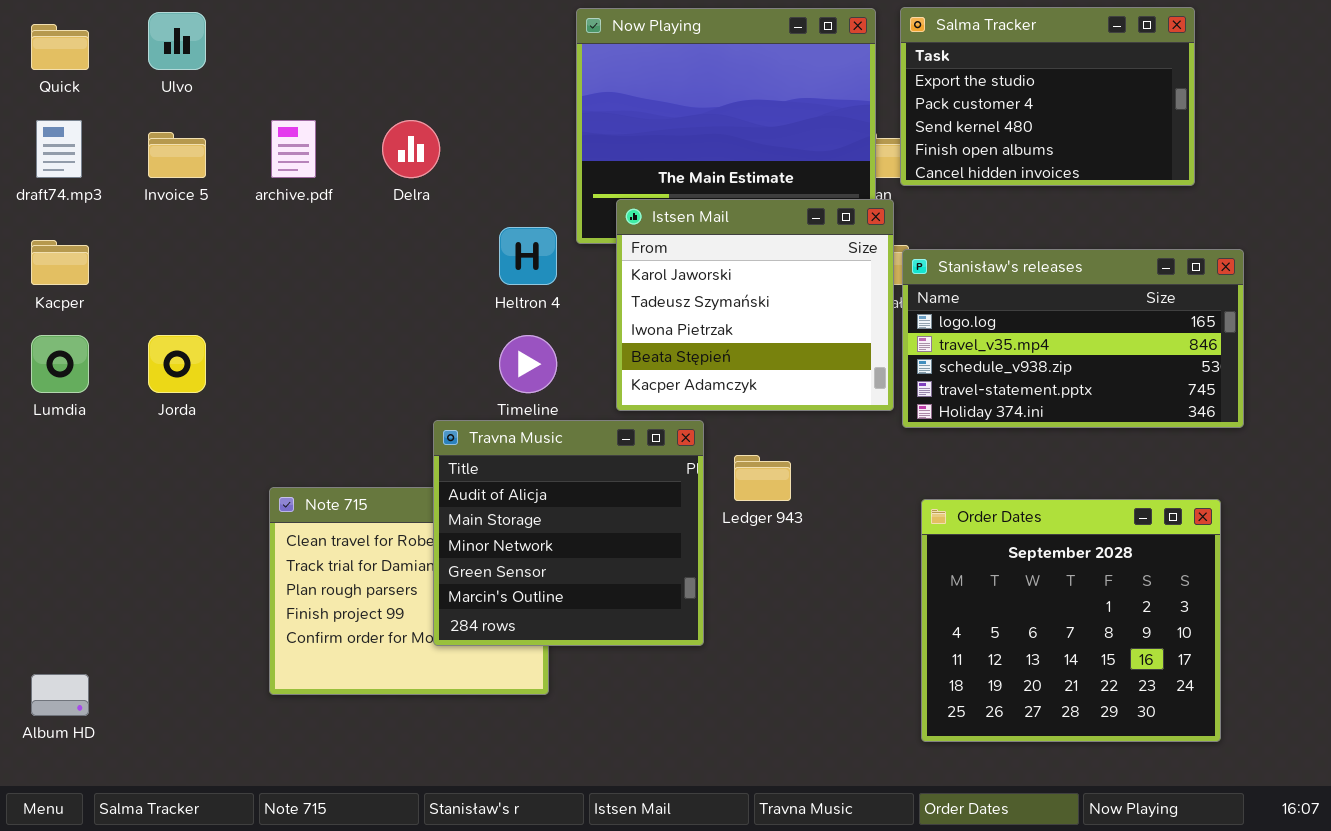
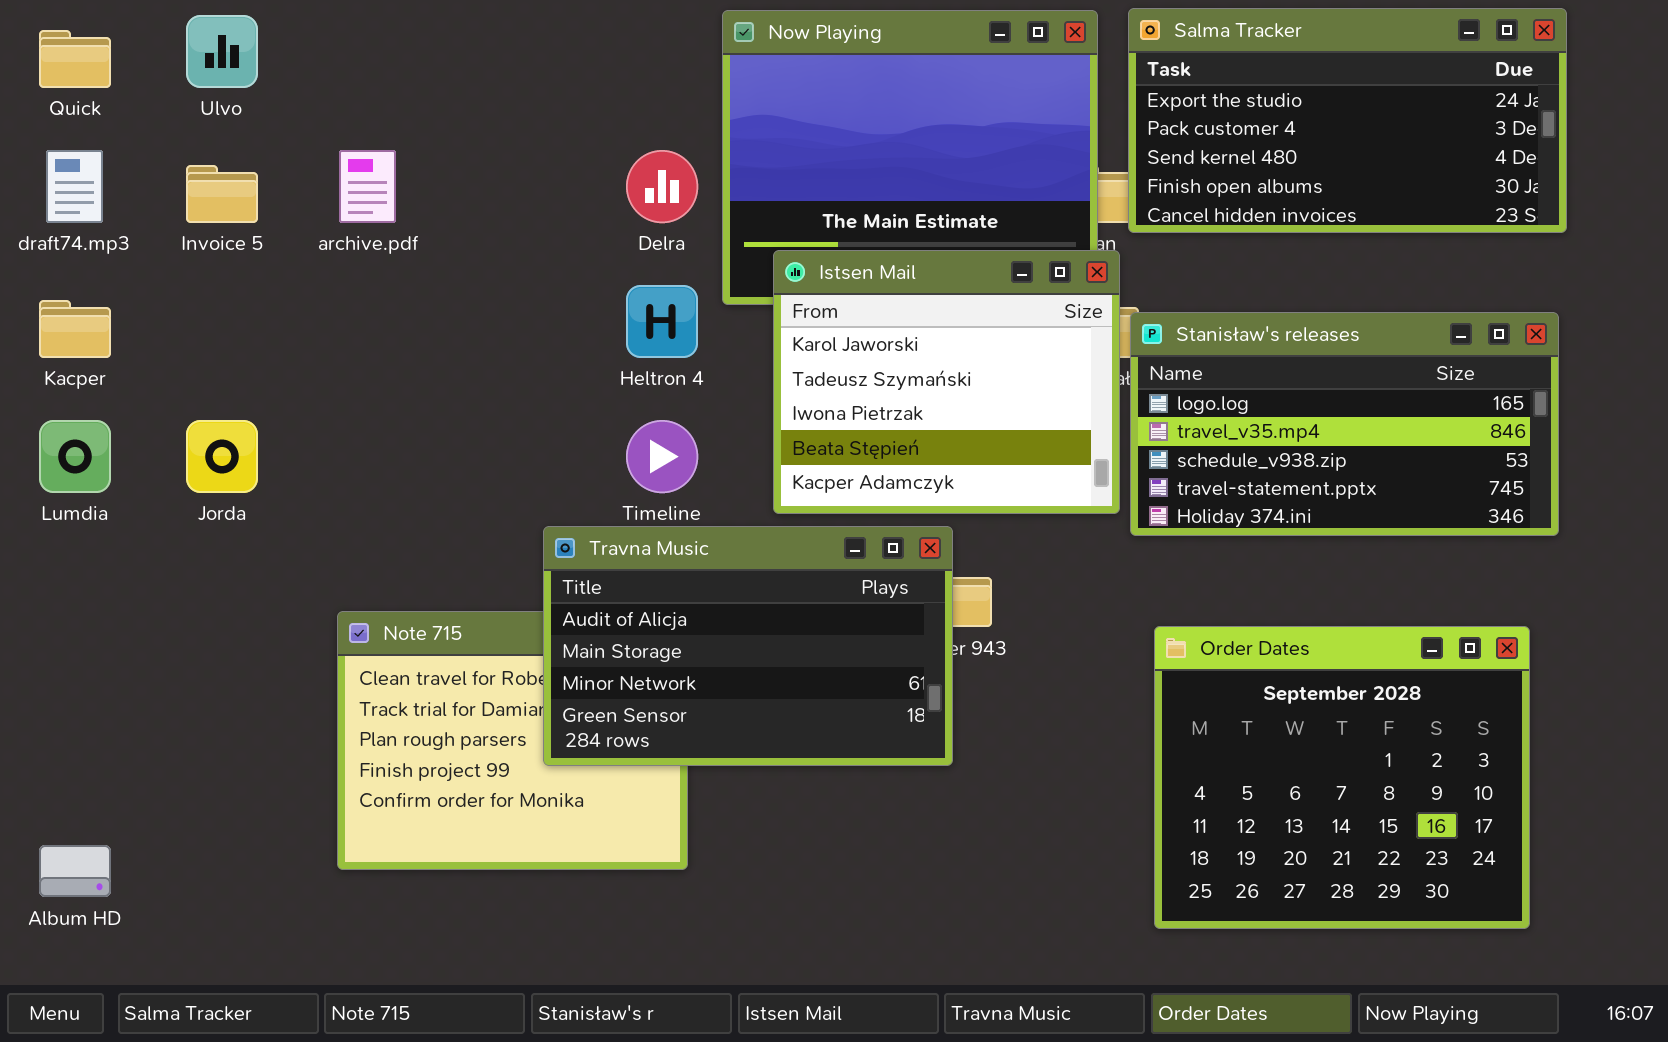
Salma Tracker: [900,7,1195,186] -> [1128,8,1567,233], resized
Delra: [382,120,440,178] -> [626,150,698,223], moved
Travna Music: [433,420,704,646] -> [543,526,953,766], resized

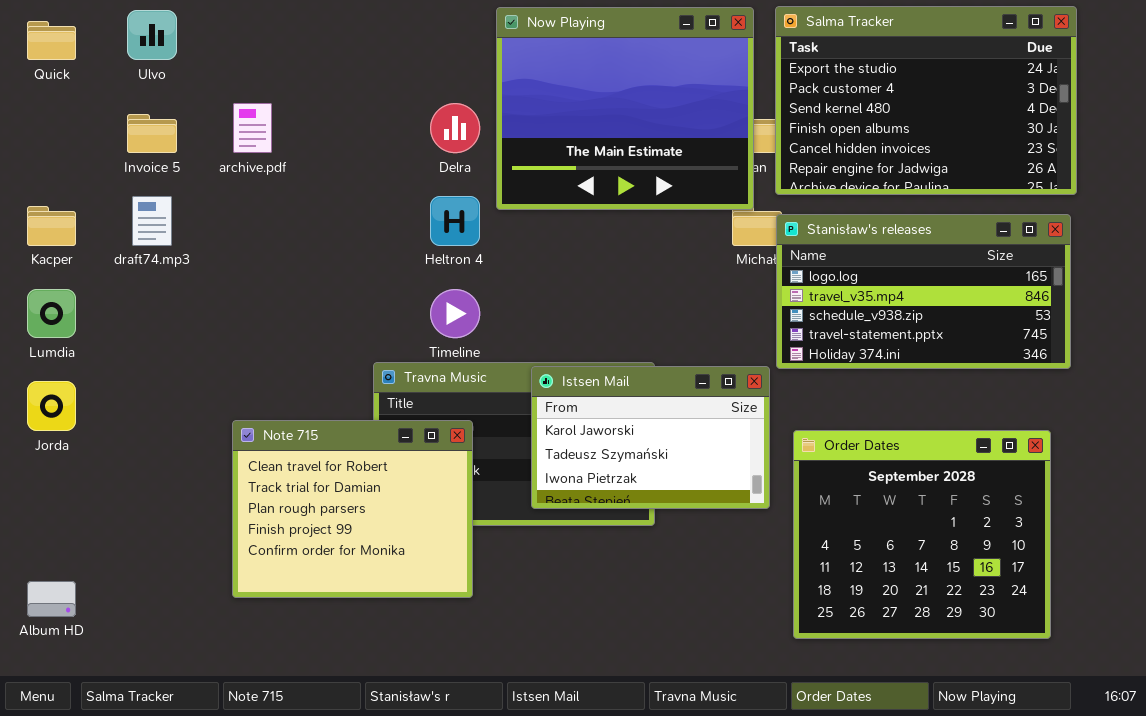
Salma Tracker: [1128,8,1567,233] -> [775,6,1077,195], resized
draft74.mp3: [46,150,103,223] -> [132,196,172,246], moved
Istsen Mail: [773,250,1120,514] -> [531,366,770,509], moved, resized
Jorda: [186,420,258,493] -> [27,381,76,431], moved
Note 715: [337,611,688,870] -> [232,420,473,598], raised

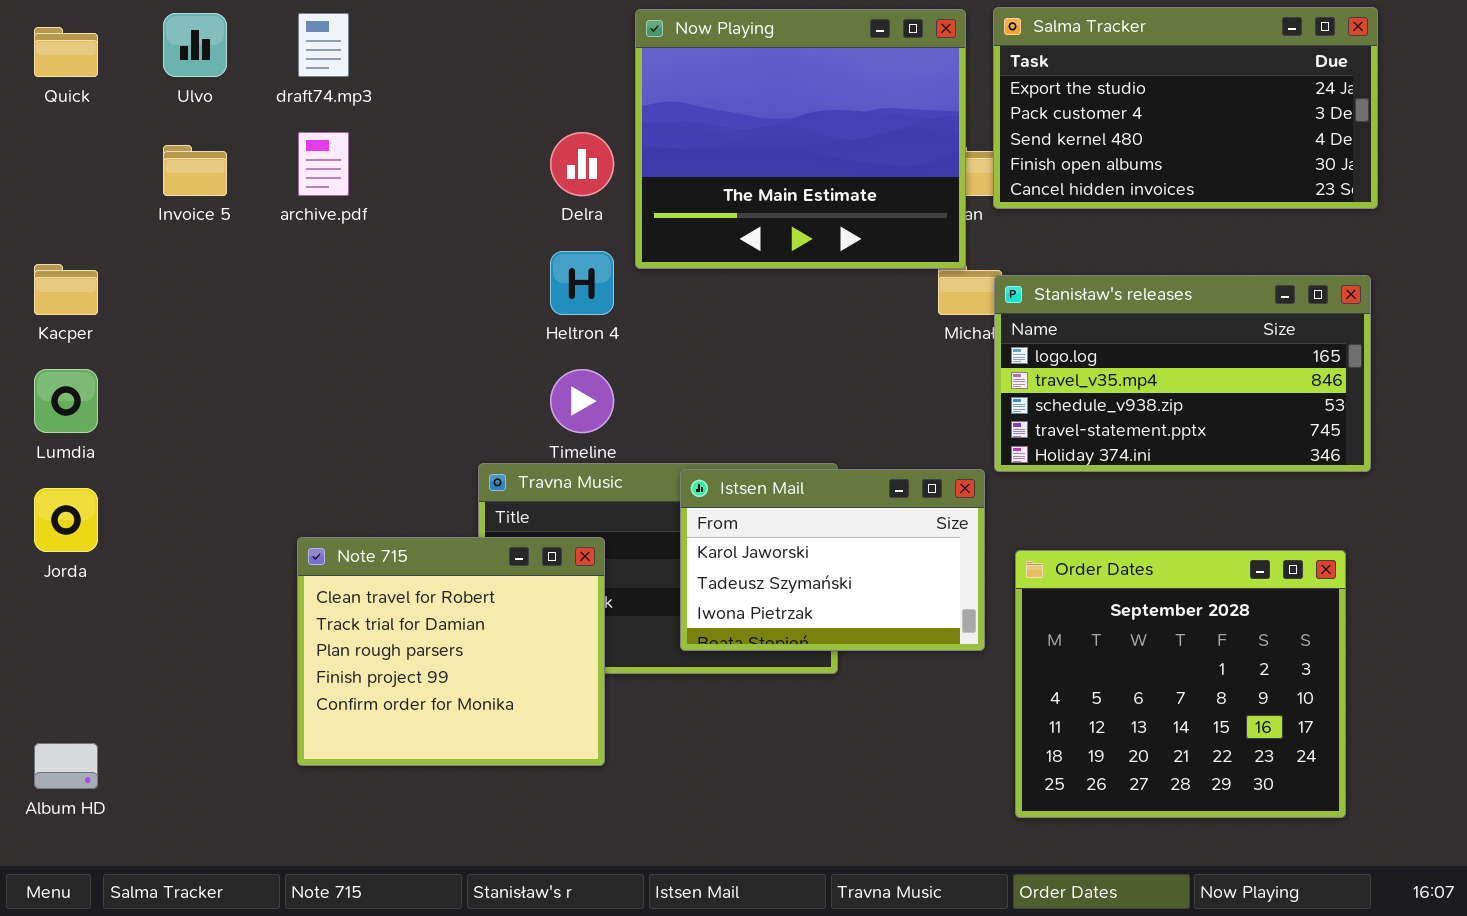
Salma Tracker: [775,6,1077,195] -> [993,7,1378,209], resized
draft74.mp3: [132,196,172,246] -> [298,13,349,77], moved

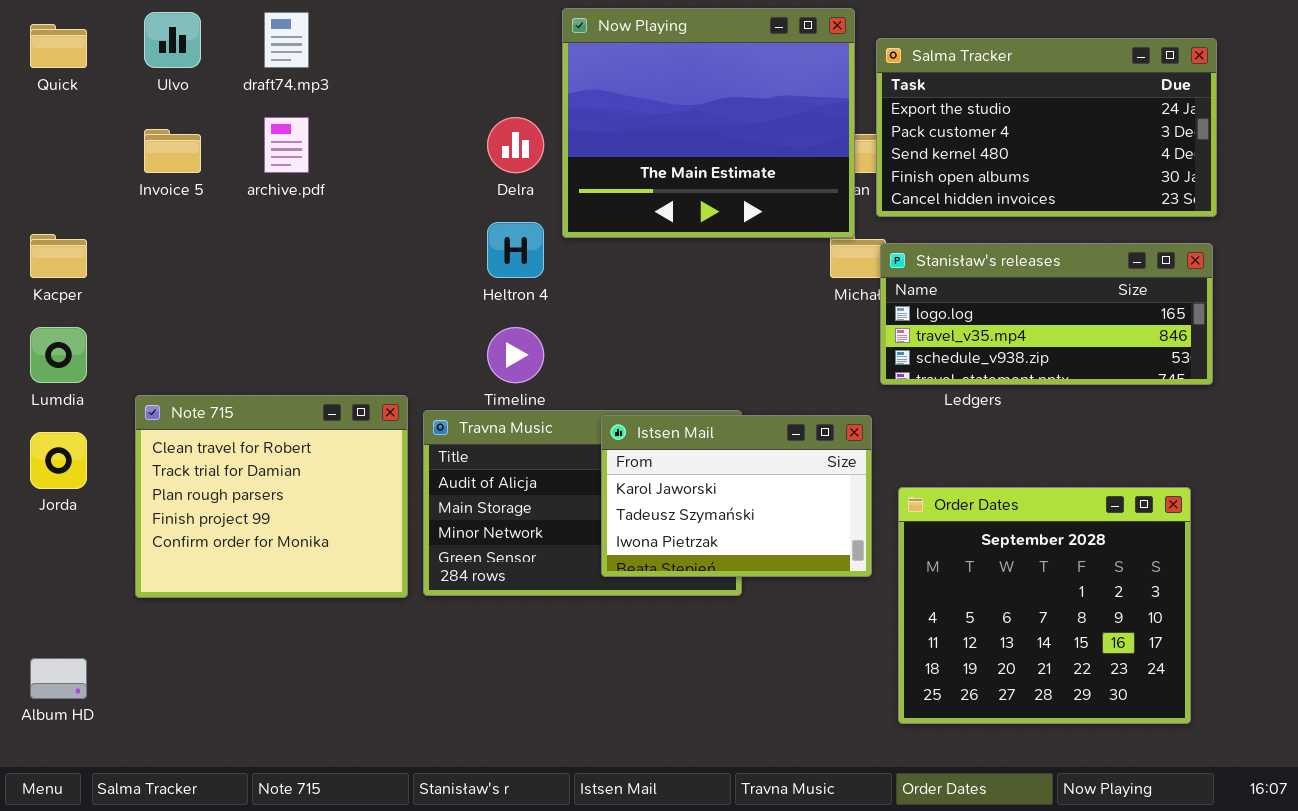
Salma Tracker: [993,7,1378,209] -> [876,38,1217,217], moved
Stanisław's releases: [994,275,1371,472] -> [880,243,1213,385], resized
Note 715: [297,537,605,766] -> [135,395,408,598], moved

